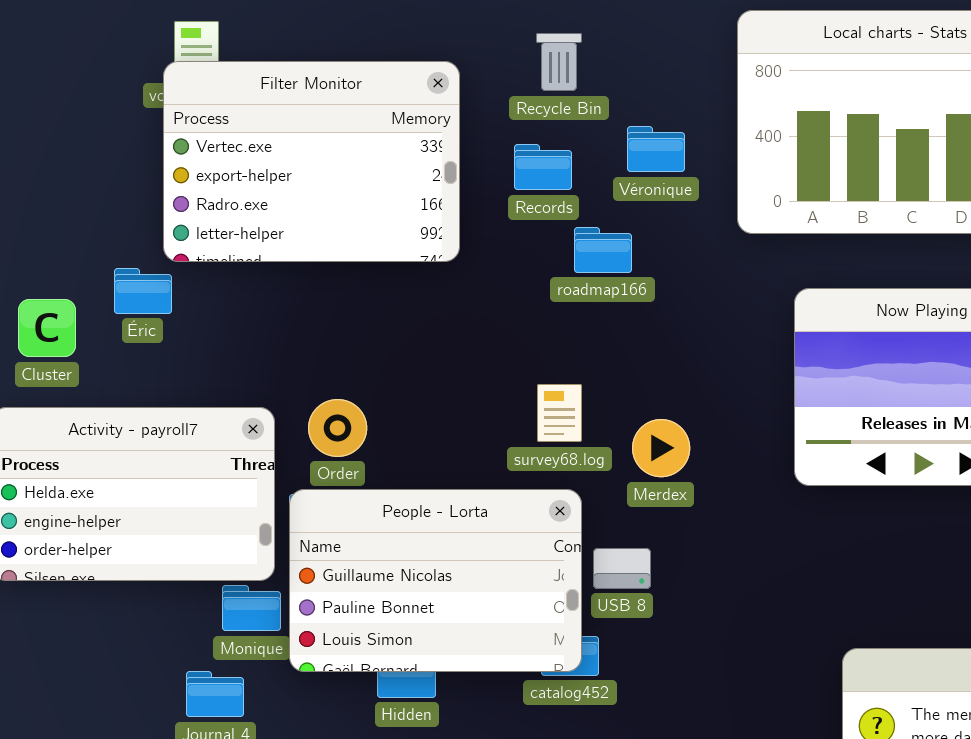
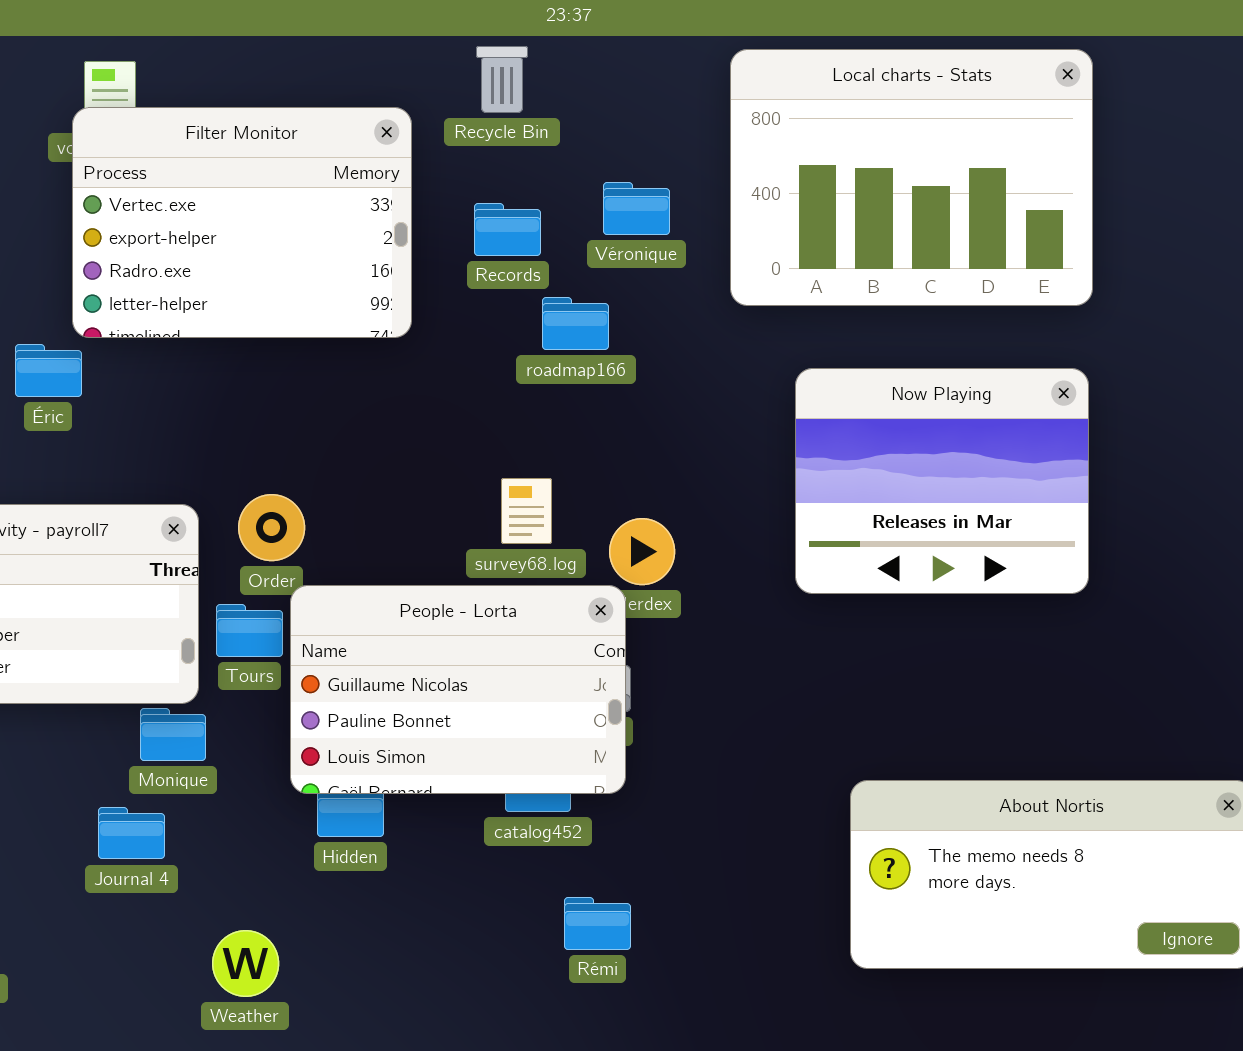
Recycle Bin: [536,33,582,91] -> [476,46,528,113], moved
People - Lorta: [289,489,582,672] -> [290,585,626,794], moved

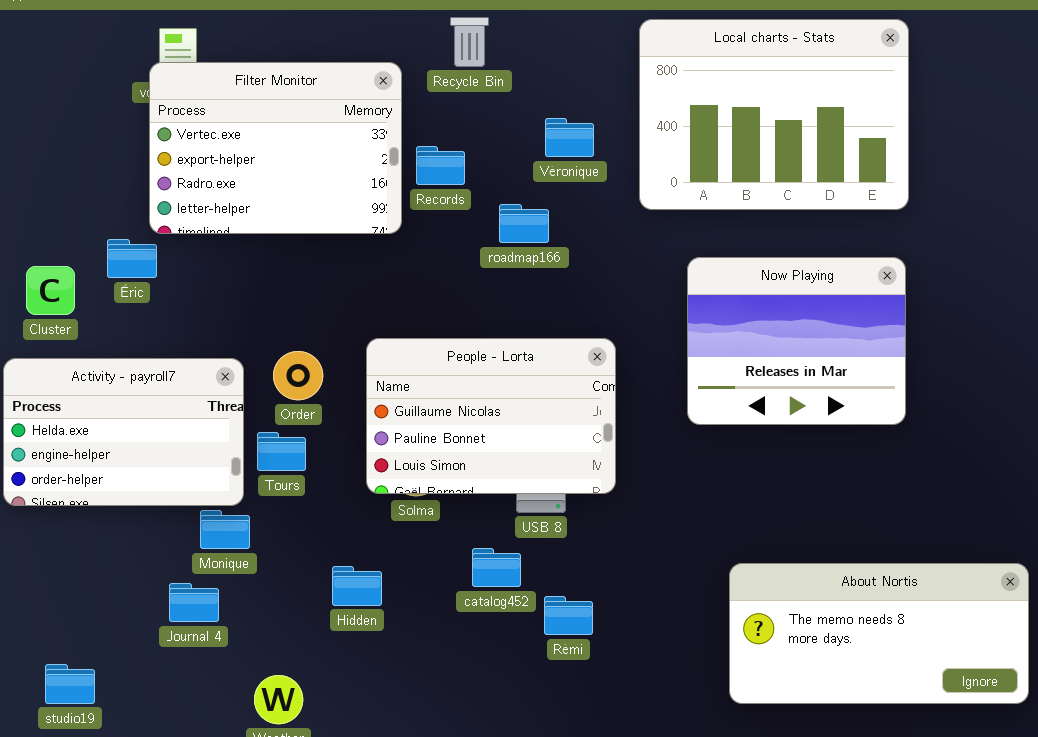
Records: [474,203,541,256] -> [416,146,465,185], moved
People - Lorta: [290,585,626,794] -> [366,338,616,494], moved
Rémi: [564,897,631,950] -> [544,596,593,635], moved

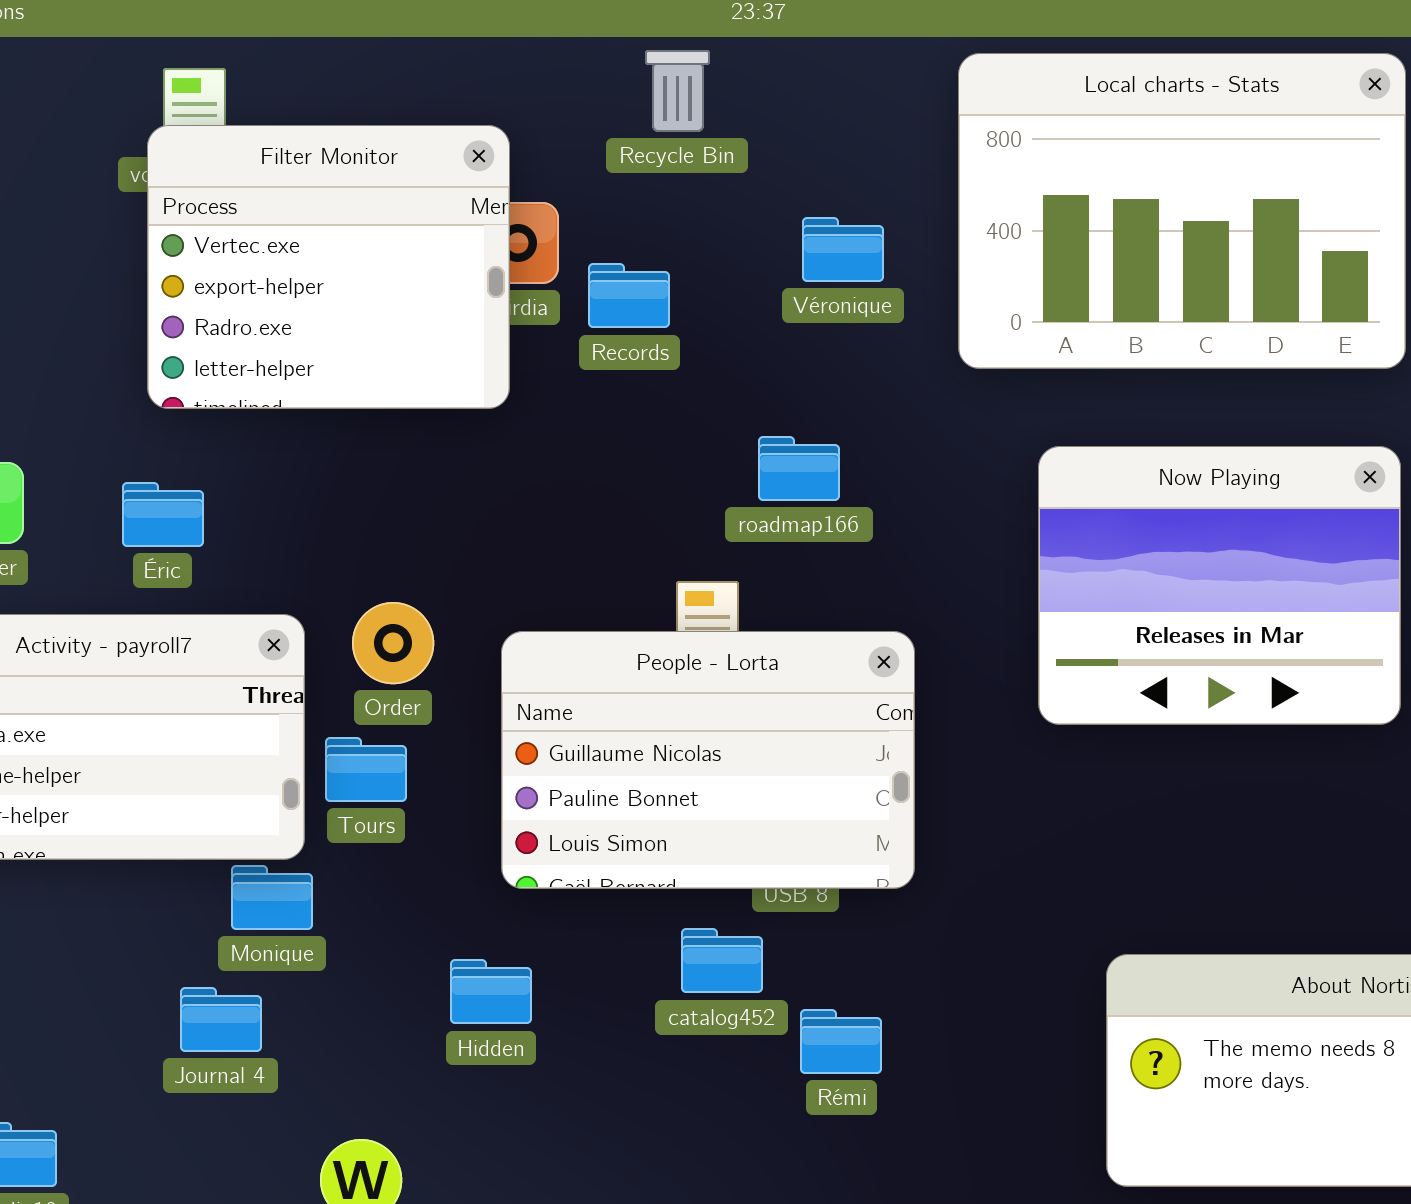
Filter Monitor: [149,62,402,234] -> [147,125,510,409], resized
roadmap166: [499,204,549,243] -> [758,436,840,501], moved
Éric: [107,239,157,278] -> [122,482,204,547], moved
People - Lorta: [366,338,616,494] -> [501,631,915,889], moved

